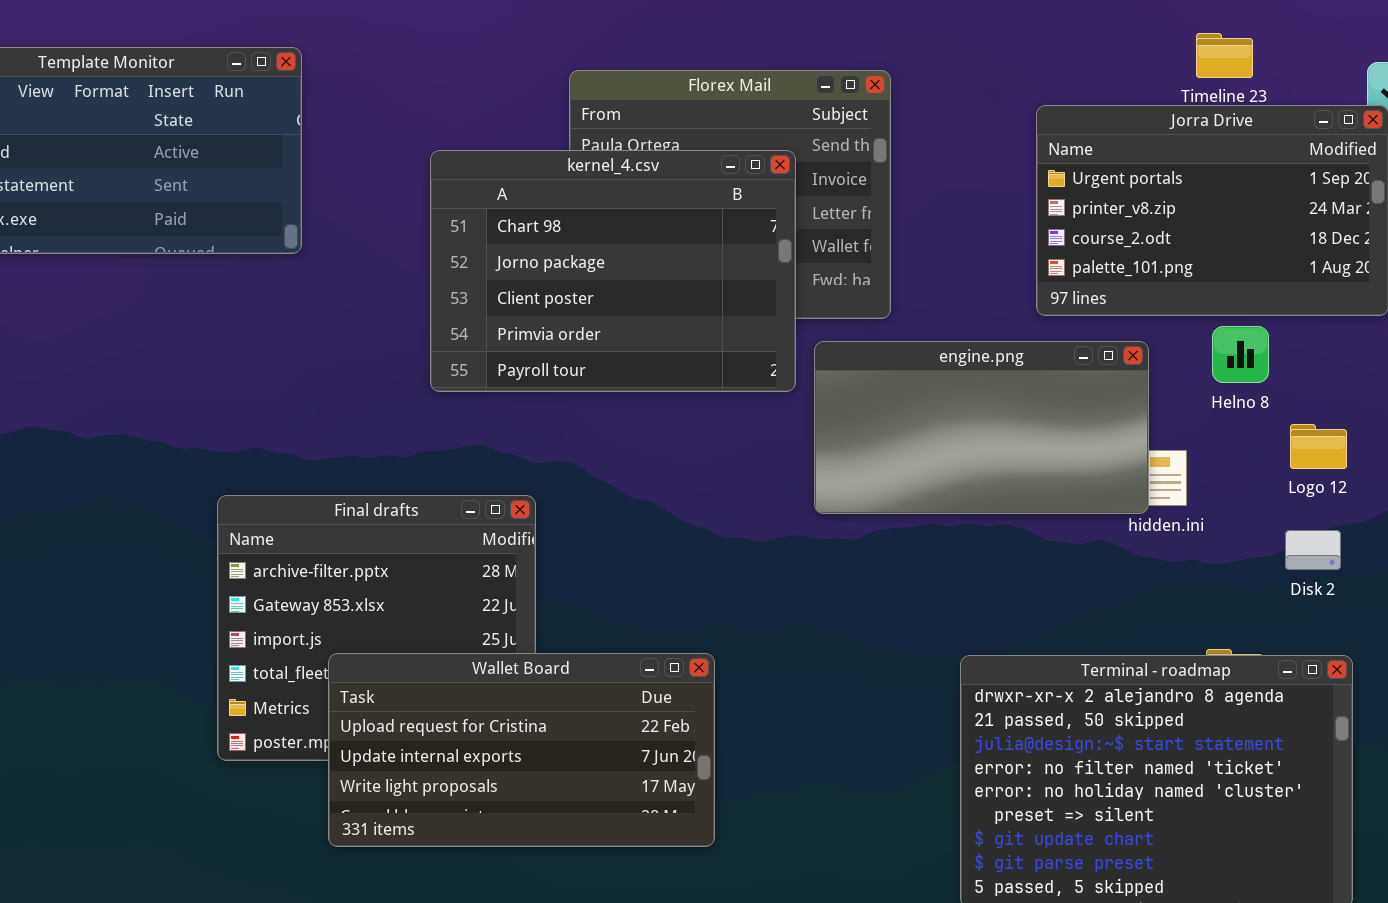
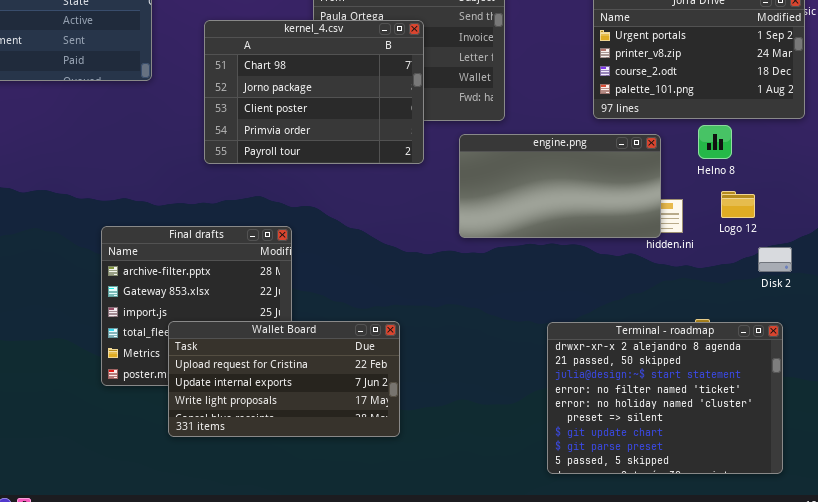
kernel_4.csv: [430,150,796,392] -> [204,20,424,164], moved
Logo 12: [1290,424,1347,469] -> [721,191,755,218], moved
Disk 2: [1285,530,1341,570] -> [758,247,792,272], moved

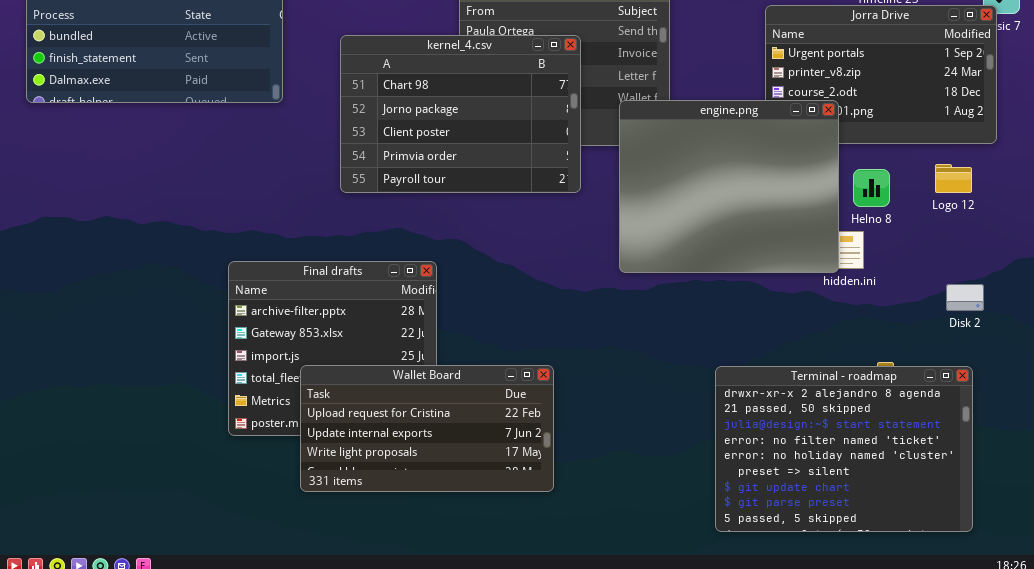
Helno 8: [698,125,732,159] -> [853,169,890,207], moved
engine.png: [459,134,661,238] -> [619,100,839,273], resized
Logo 12: [721,191,755,218] -> [935,164,972,193], moved

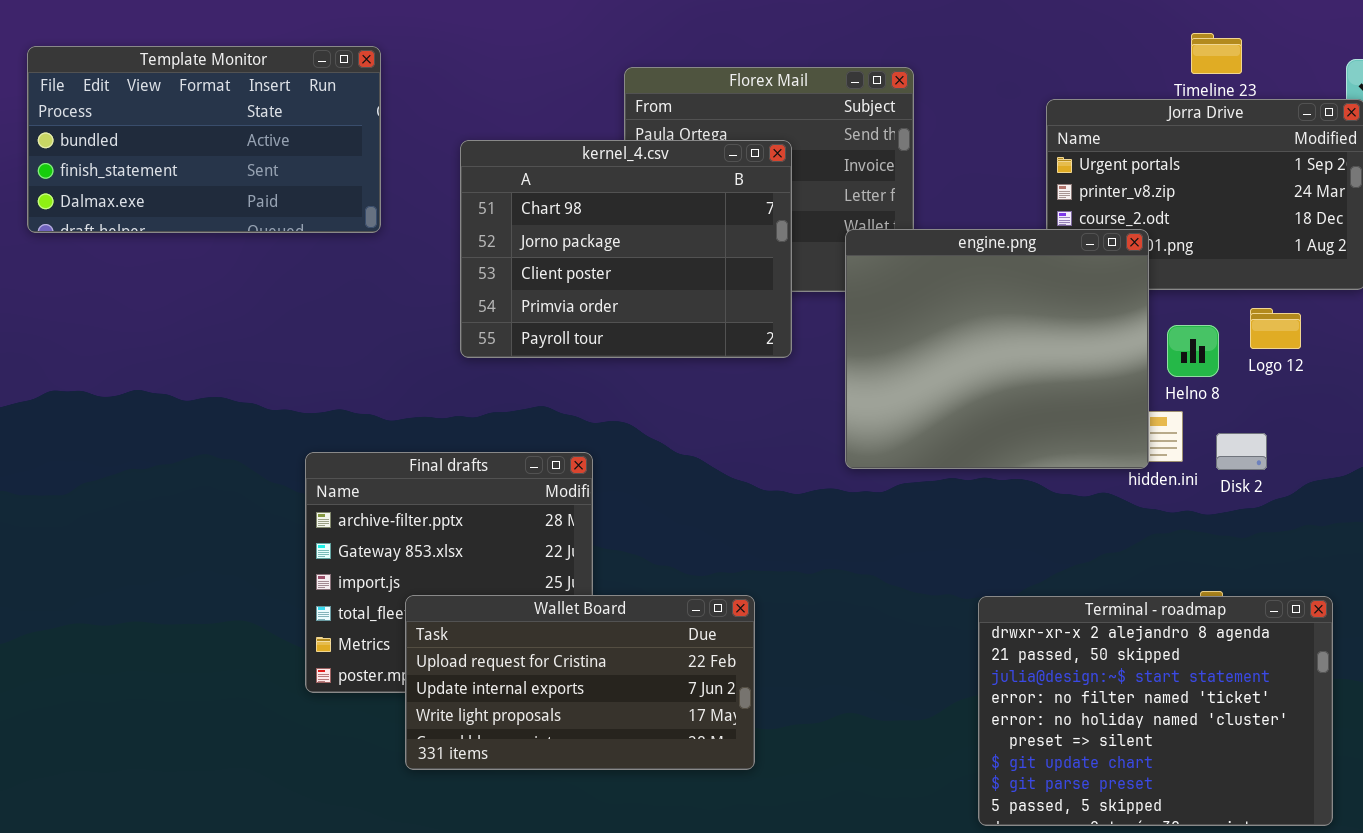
Logo 12: [935,164,972,193] -> [1250,308,1301,349], moved
Disk 2: [946,284,984,311] -> [1216,433,1267,470], moved

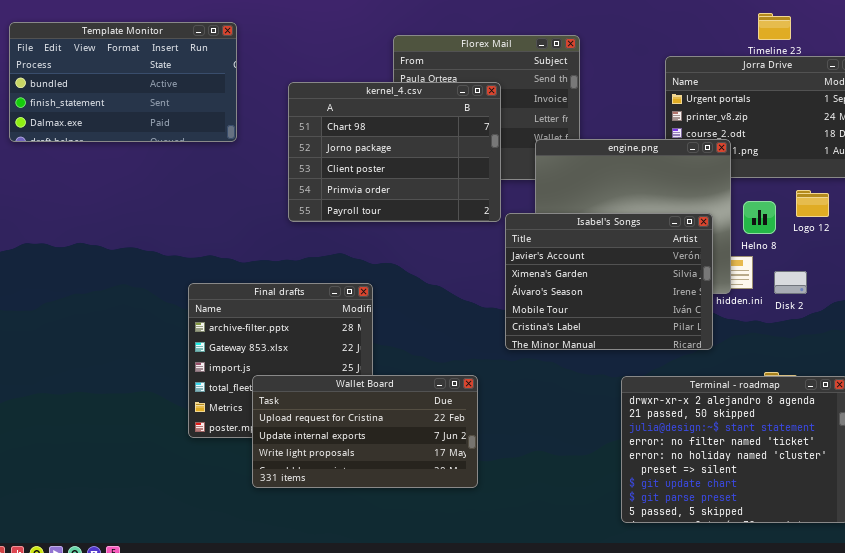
Isabel's Songs: none -> [505,213,713,350], opened

